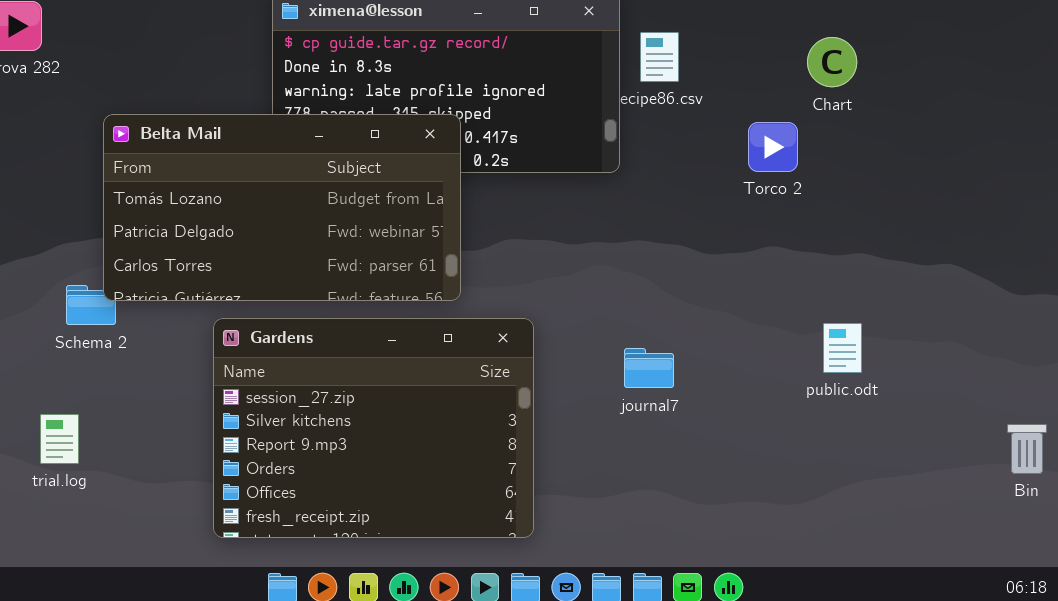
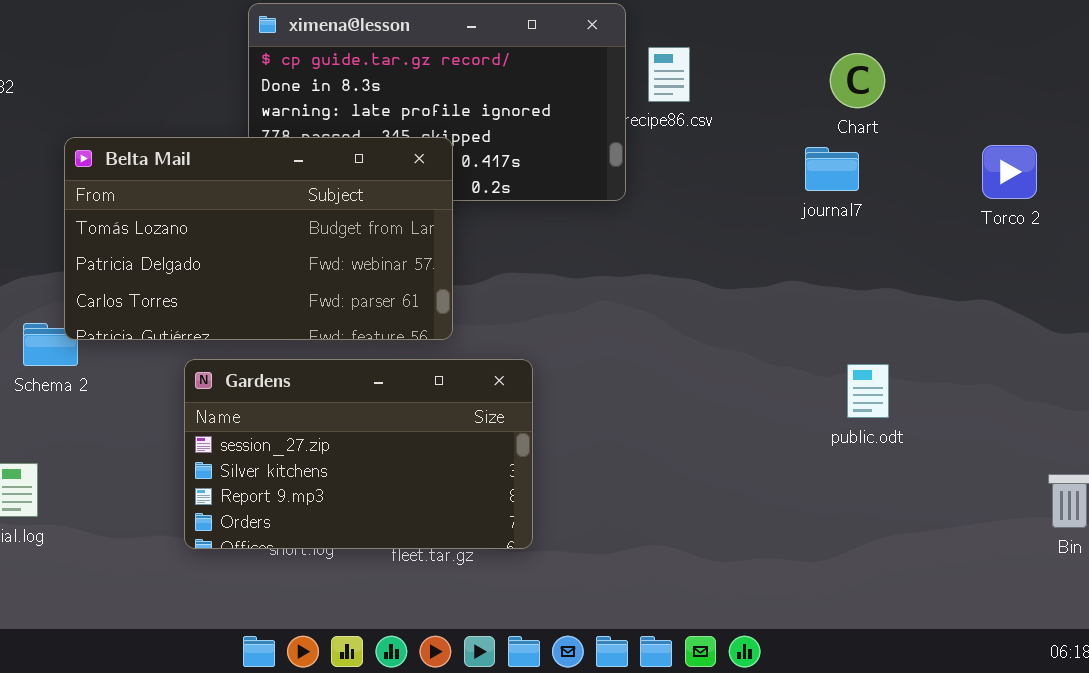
Torco 2: [748,122,798,172] -> [982,145,1037,199], moved
Gardens: [213,318,534,538] -> [184,359,533,549], resized
journal7: [624,348,674,388] -> [805,147,859,191], moved

